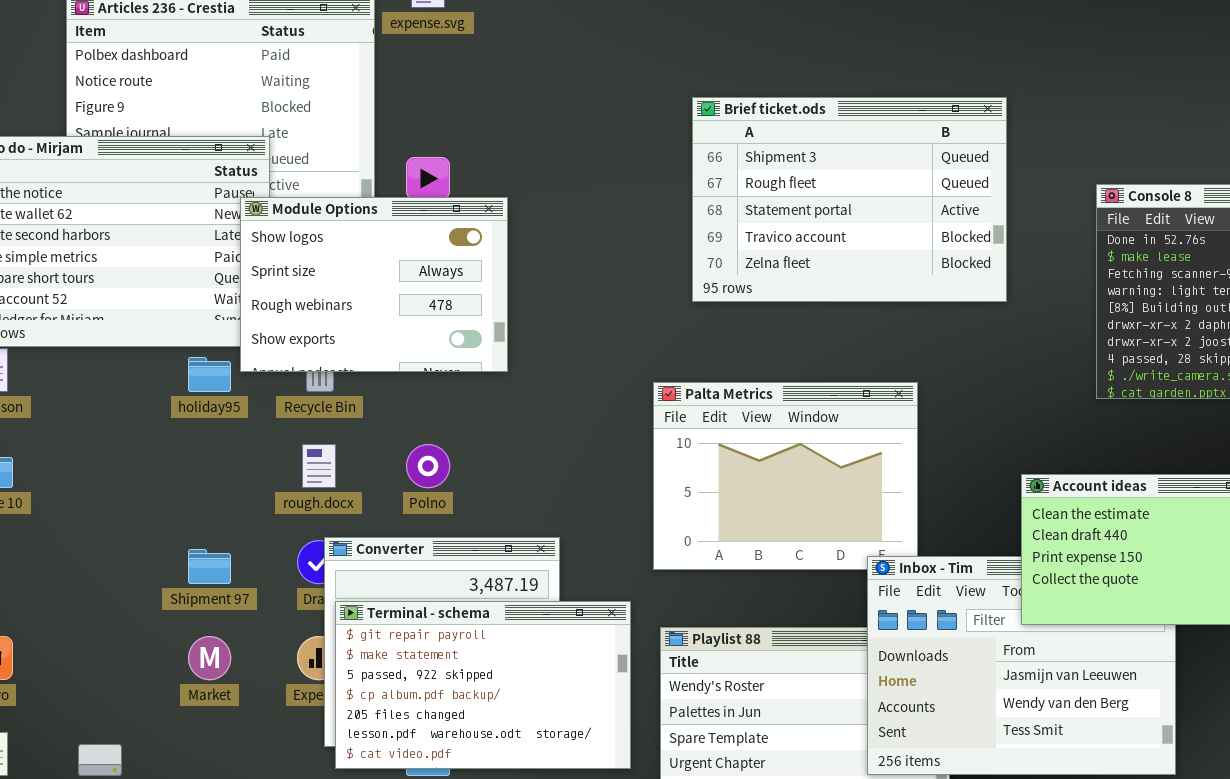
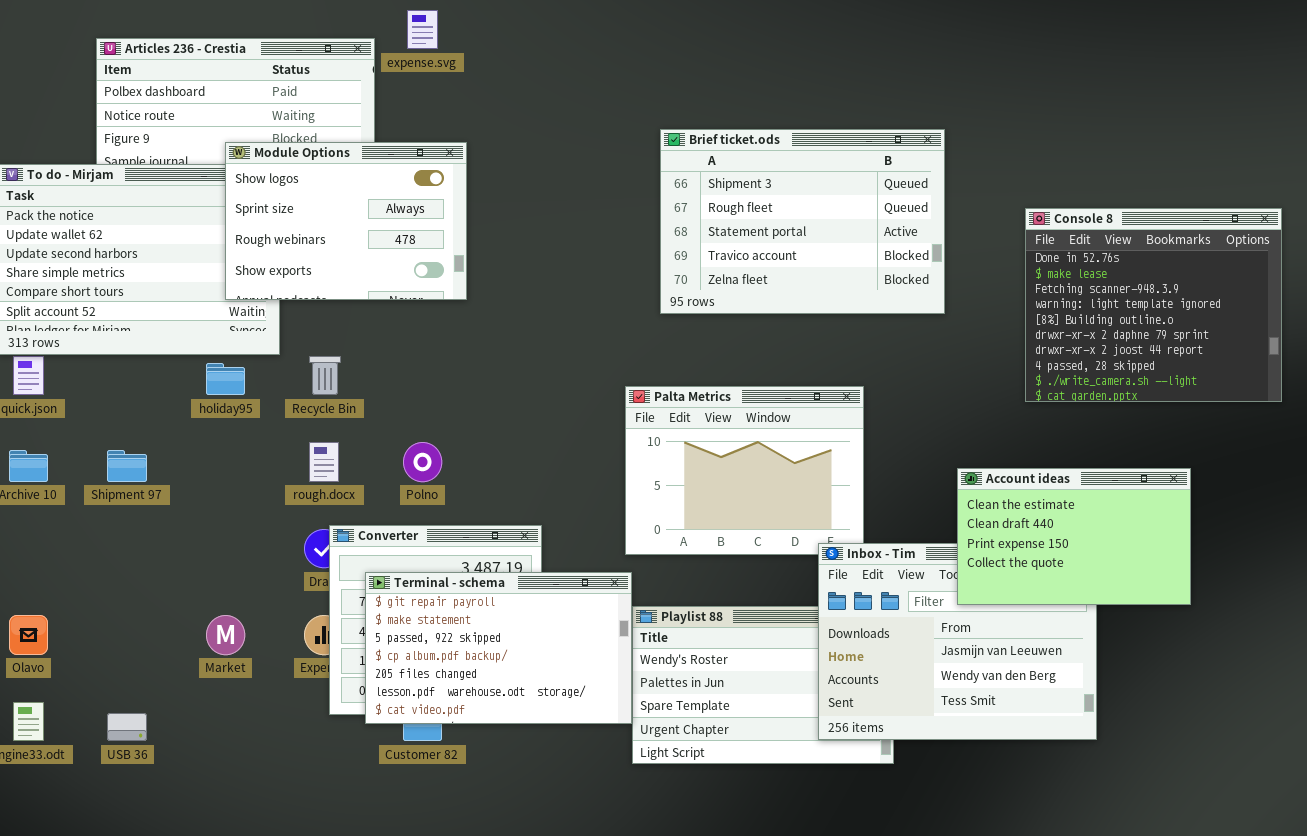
Module Options: [240,197,508,372] -> [225,142,467,300], moved
Shipment 97: [188,549,231,584] -> [107,450,147,482], moved
Terminal - schema: [335,601,631,769] -> [365,572,632,724], moved

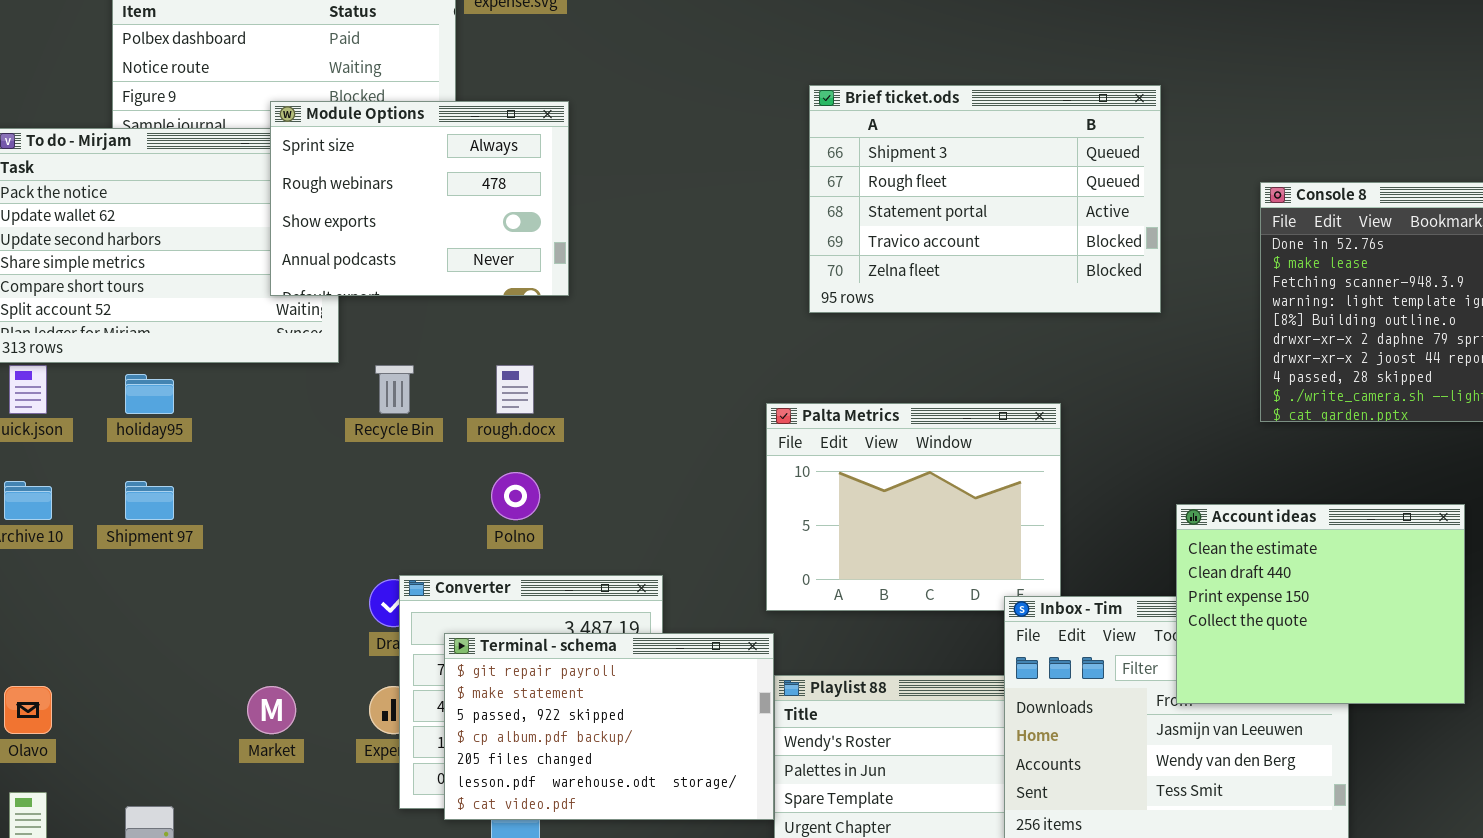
Module Options: [225,142,467,300] -> [270,101,569,296], scrolled down 1 row
holiday95: [206,363,245,395] -> [125,374,174,414], moved
rough.docx: [309,442,339,482] -> [496,365,534,414], moved
Account ideas: [957,468,1191,605] -> [1176,504,1465,704], resized

